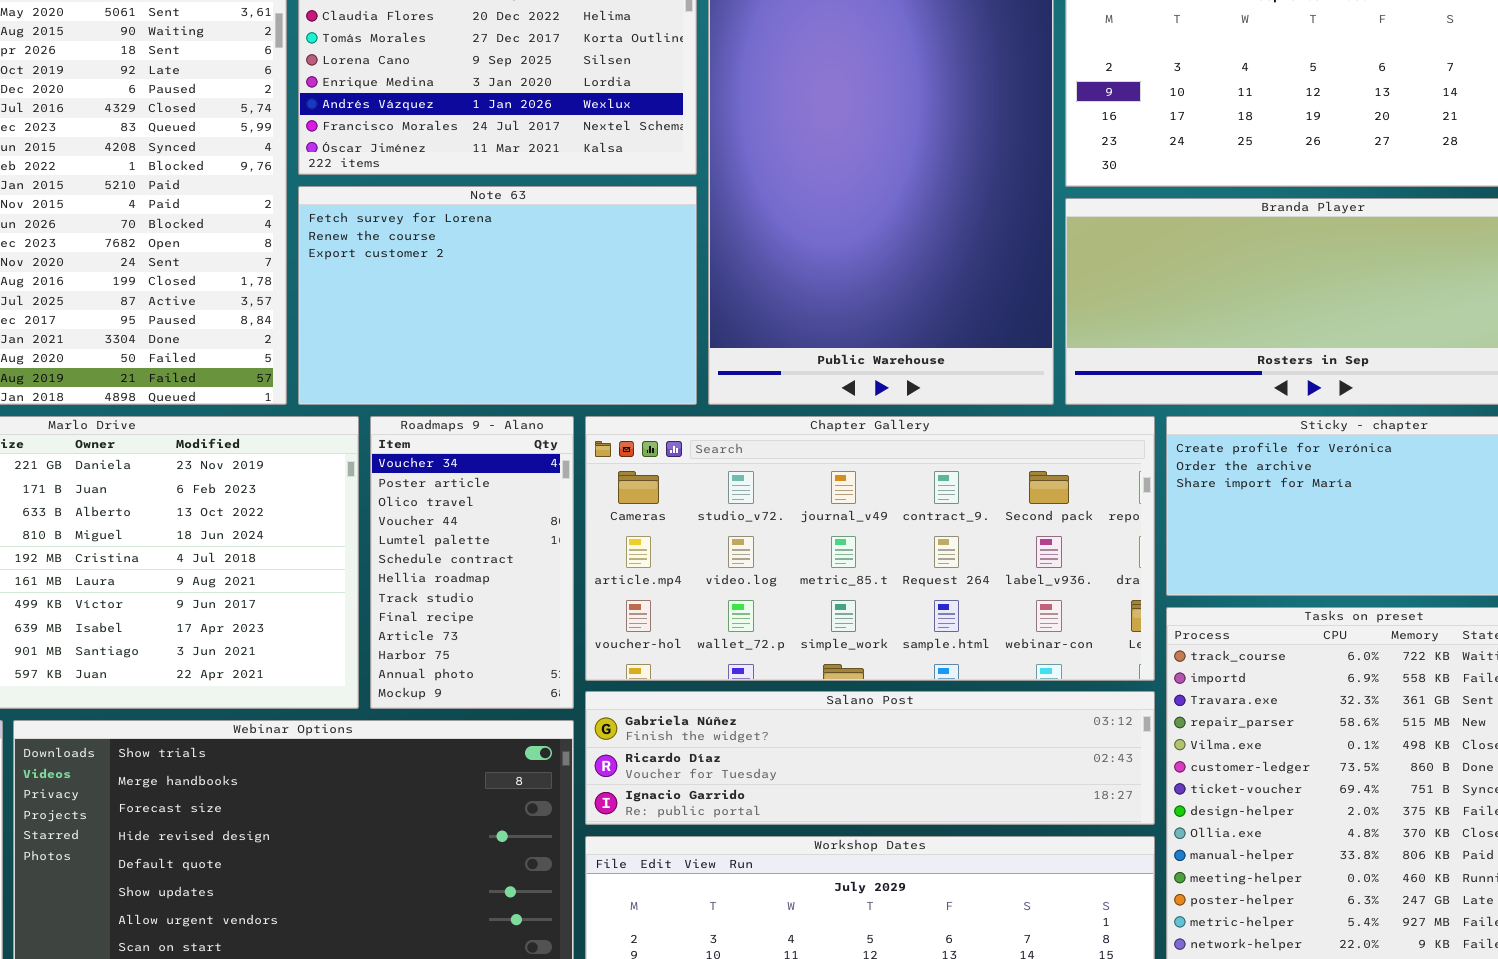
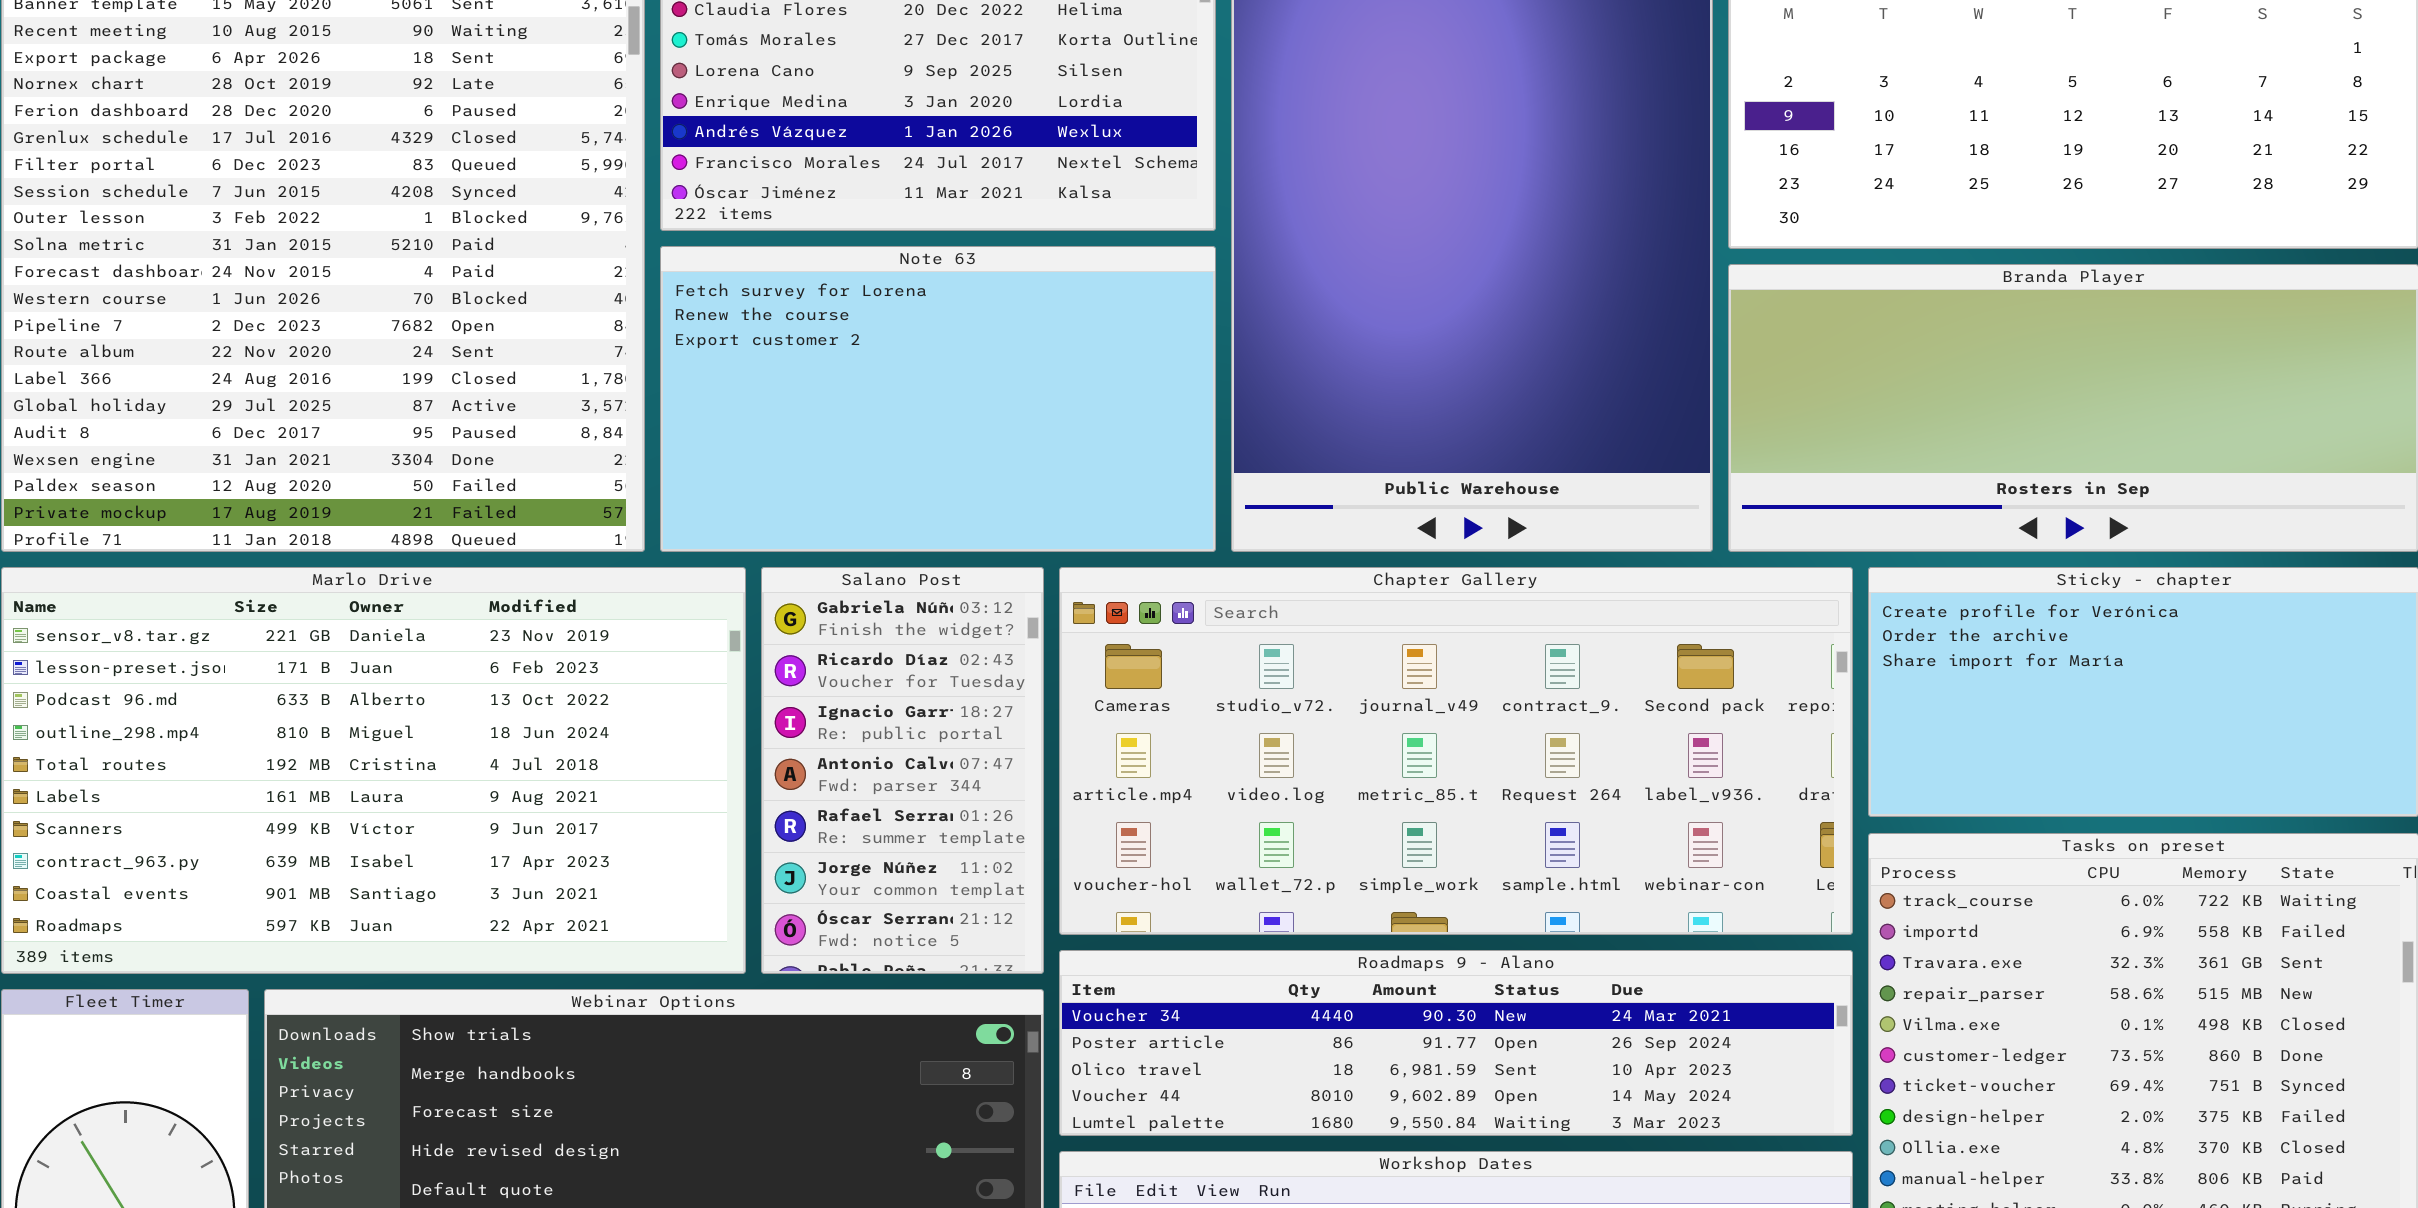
Roadmaps 9 - Alano: [370,416,574,709] -> [1059,950,1853,1136], moved, resized
Salano Post: [585,691,1155,825] -> [761,567,1044,974], moved, resized

